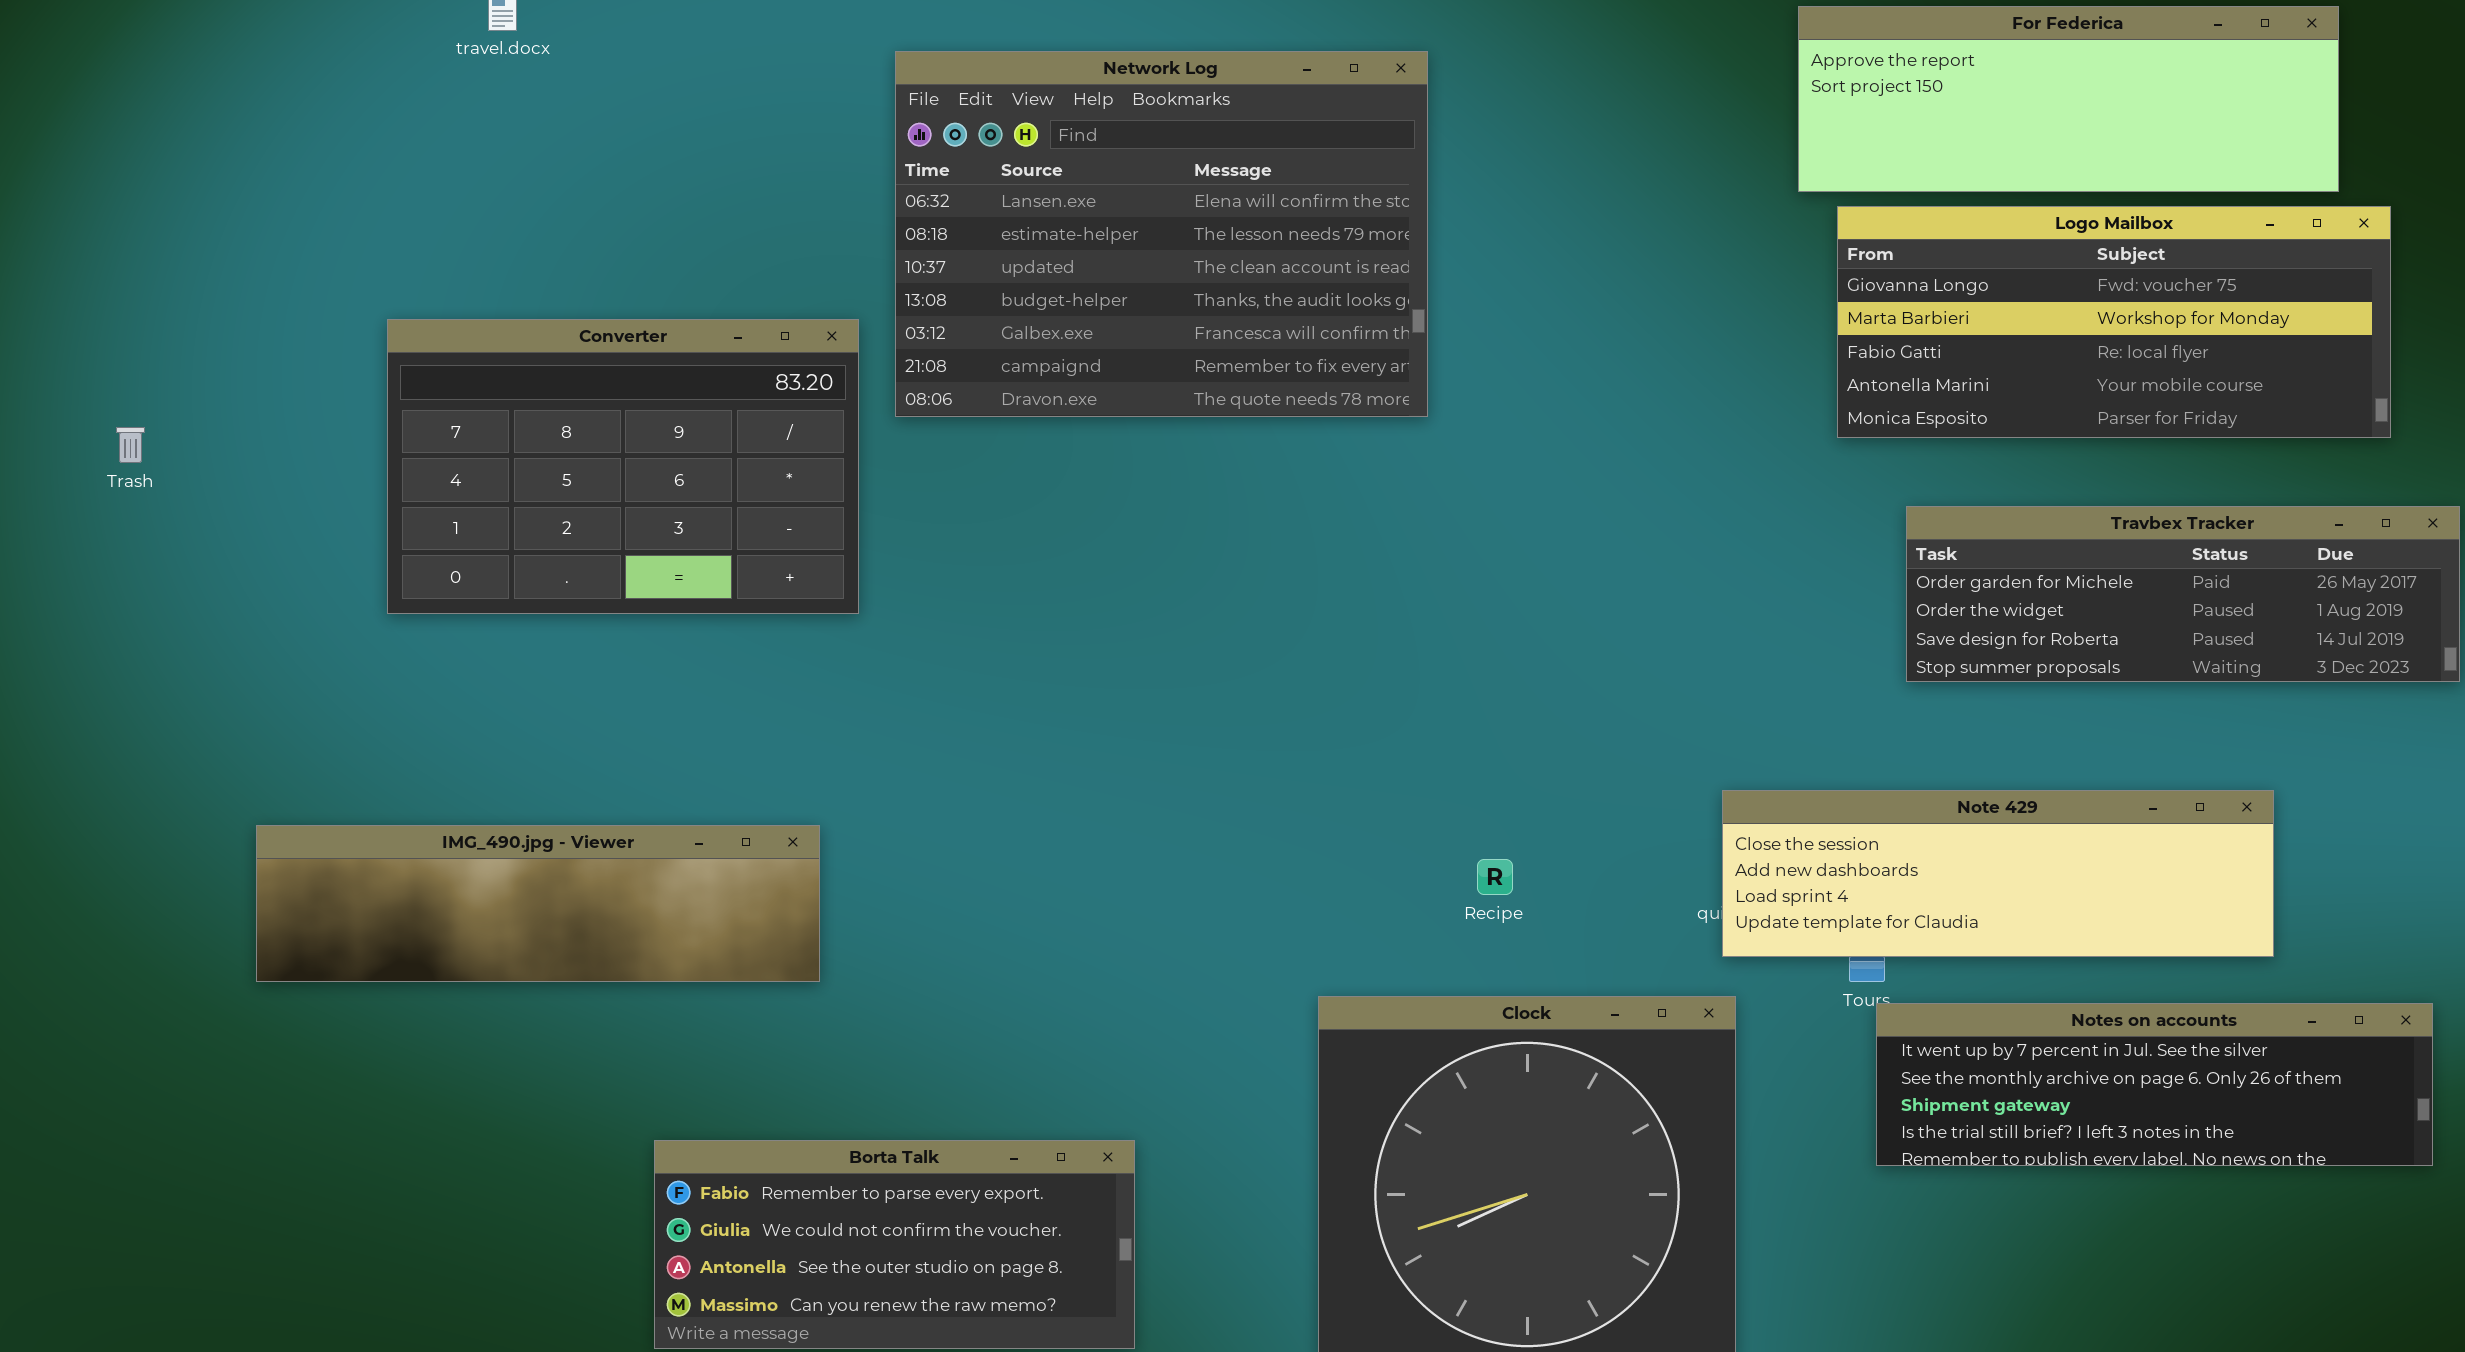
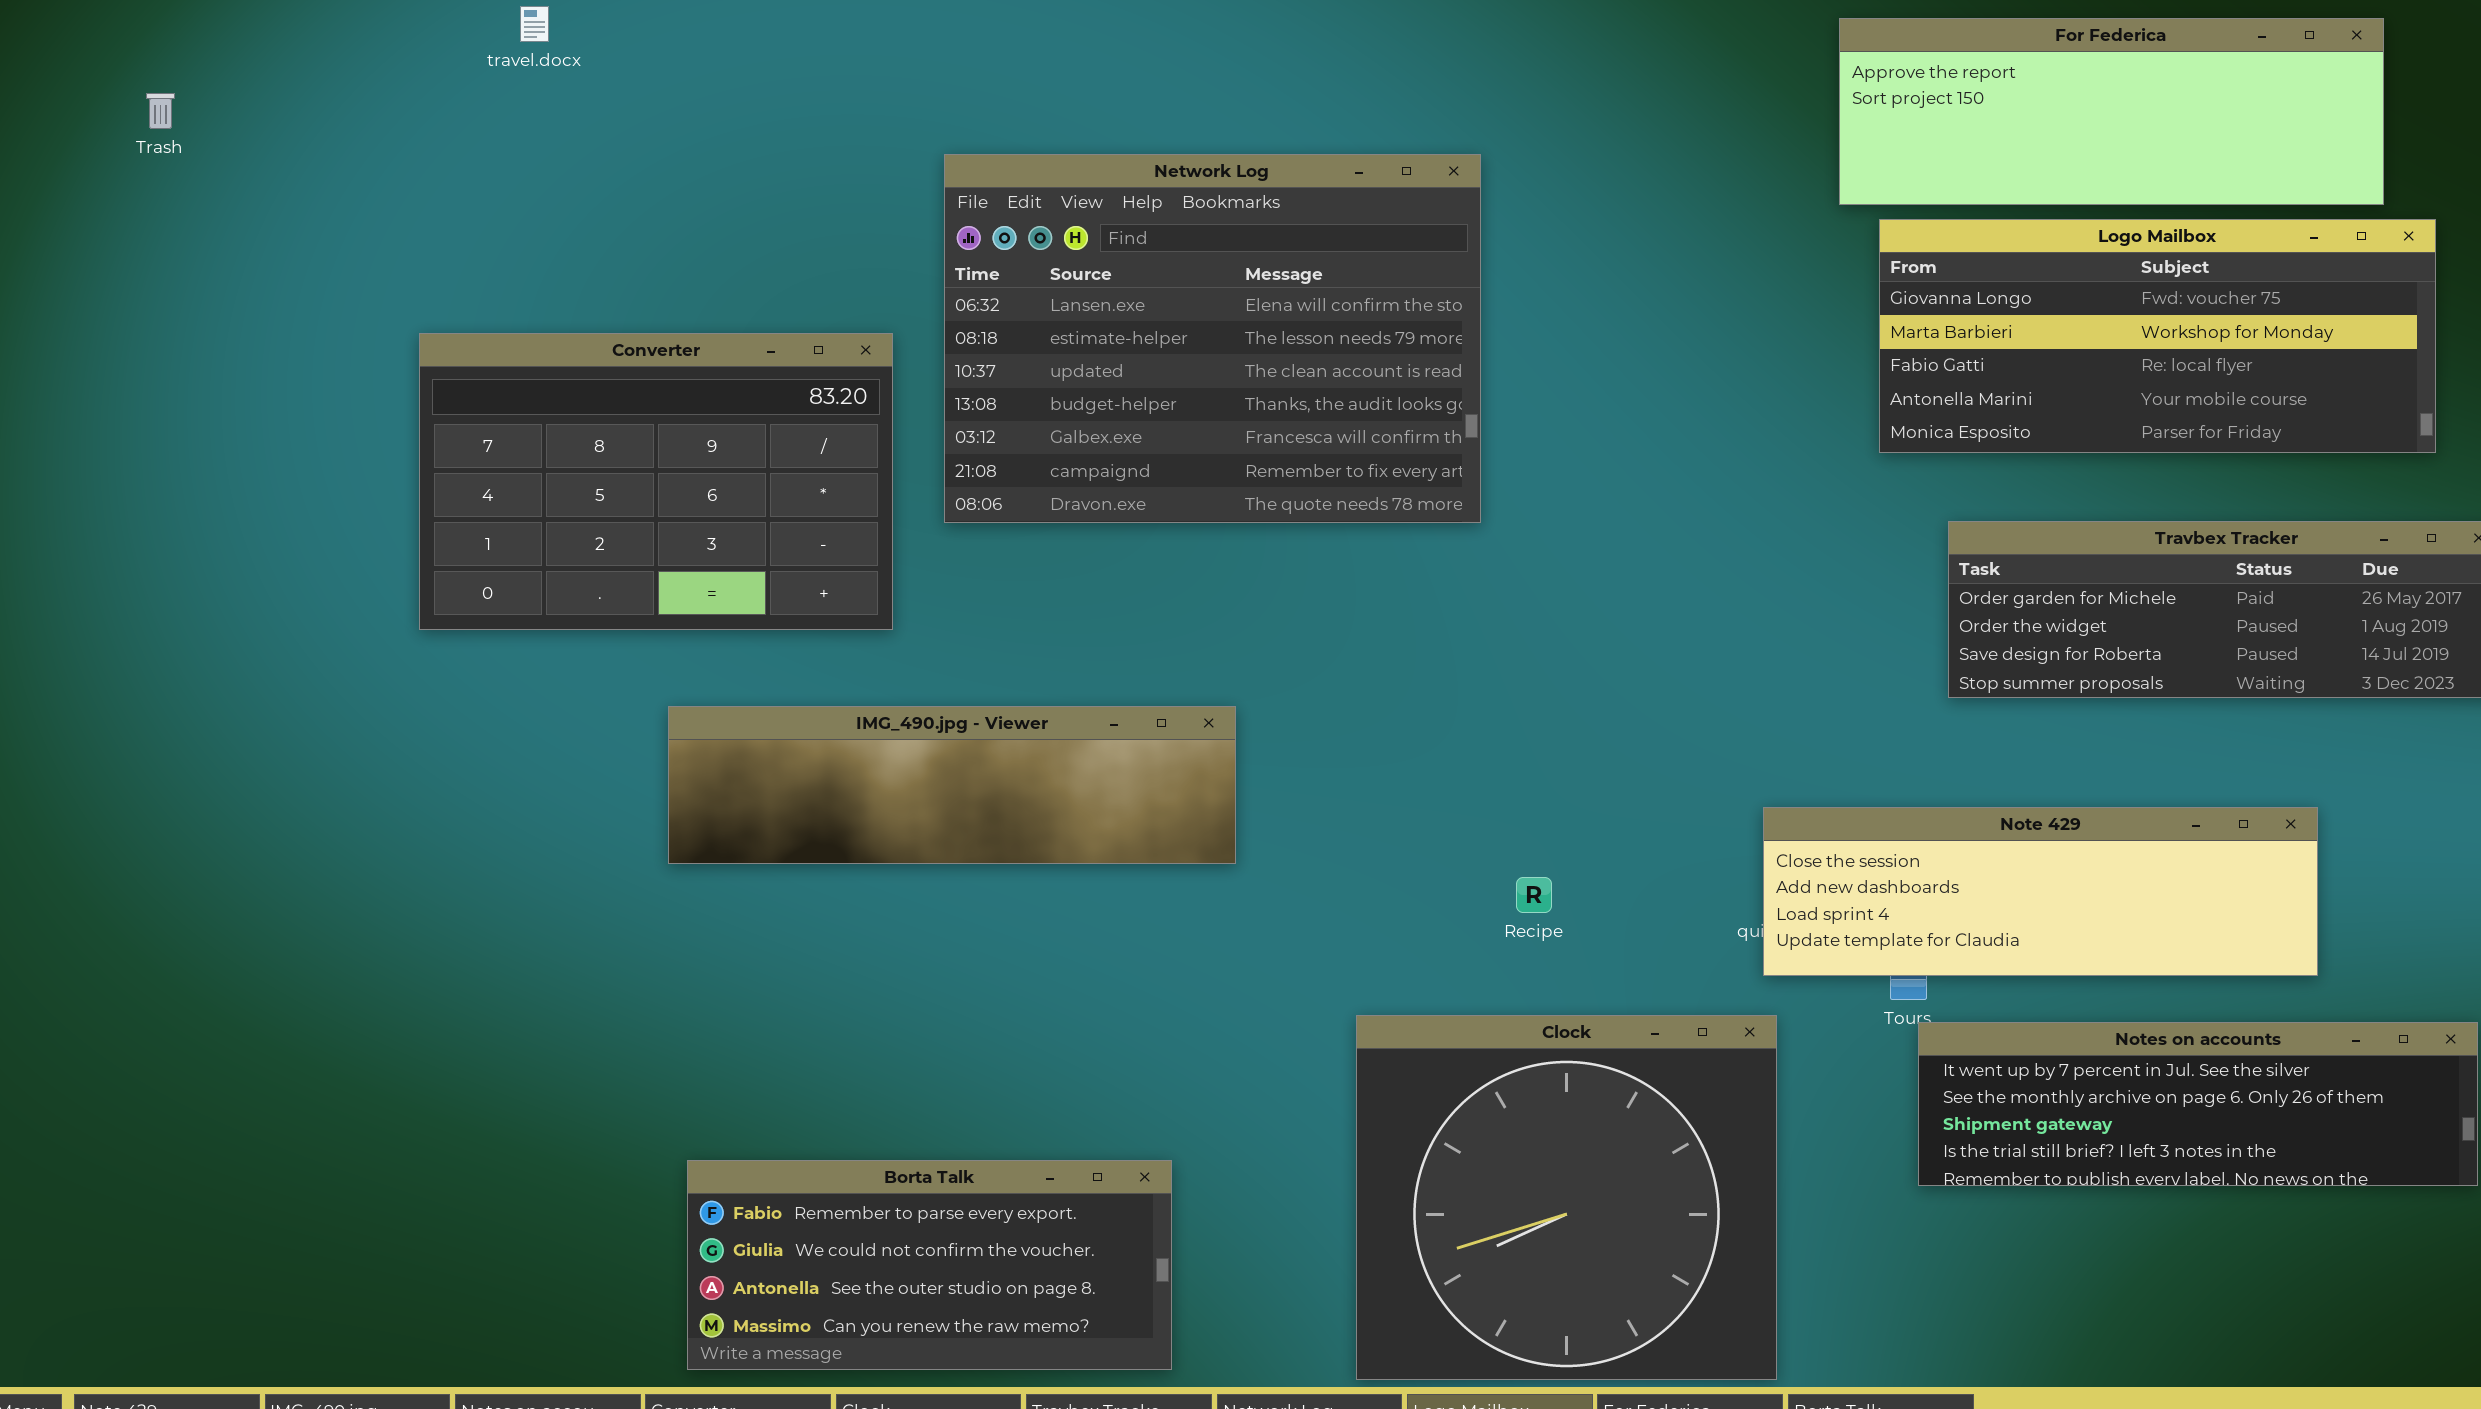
Network Log: [895,51,1428,417] -> [944,154,1481,523], moved
Trash: [116,427,145,463] -> [146,93,175,129], moved
IMG_490.jpg - Viewer: [256,825,820,982] -> [668,706,1236,864], moved

